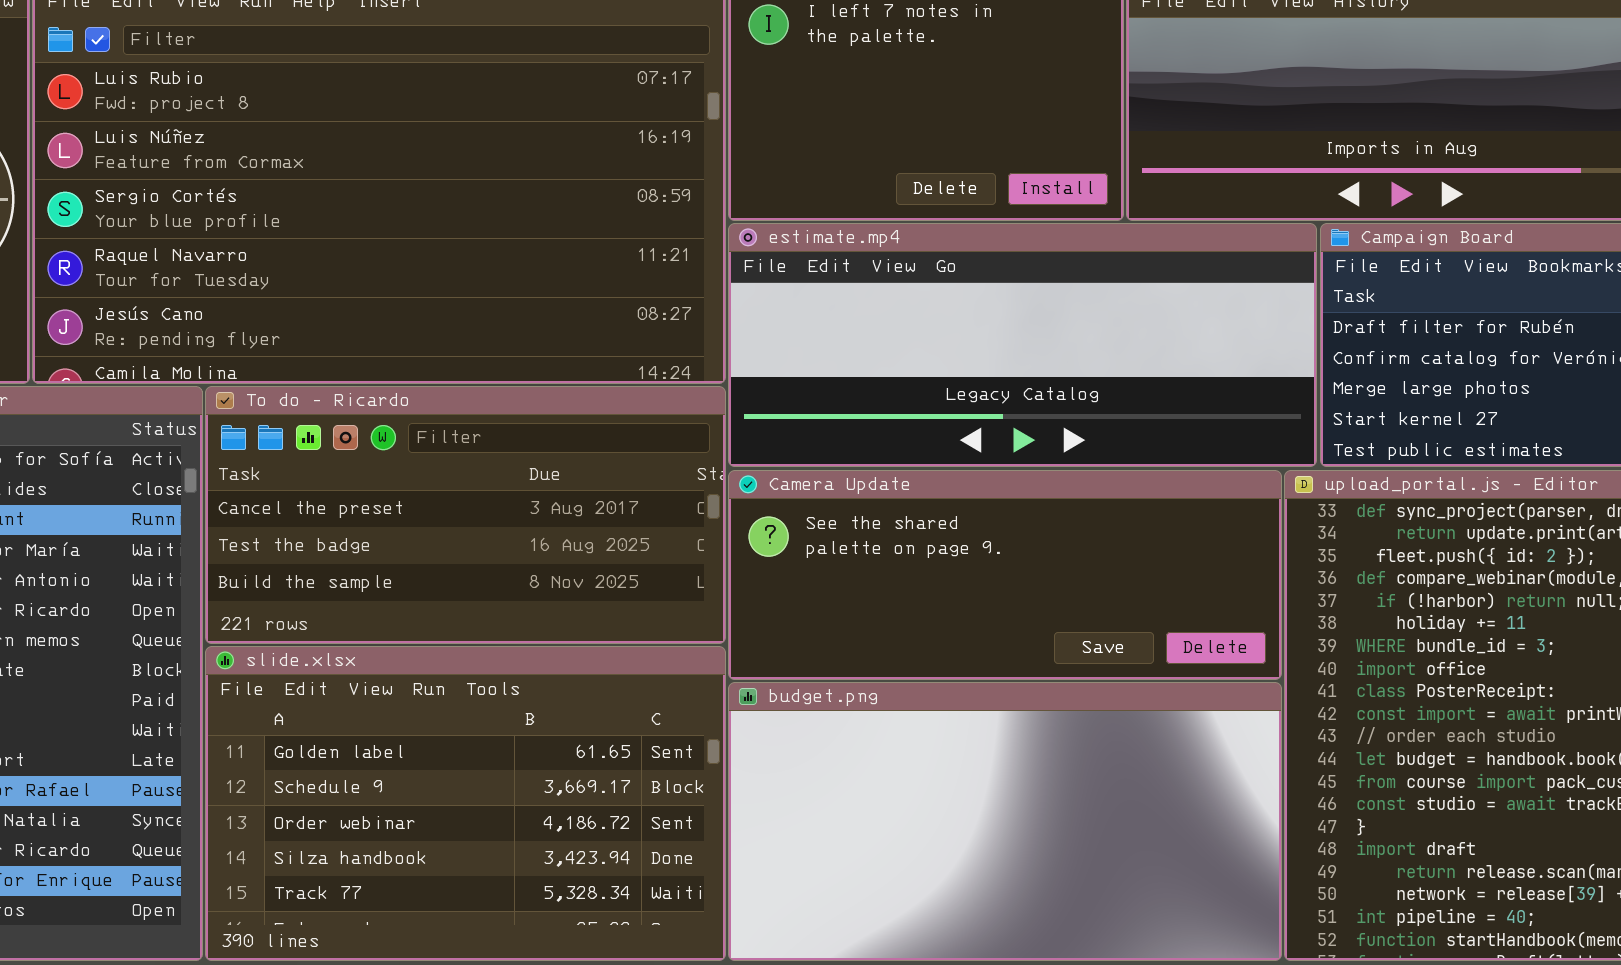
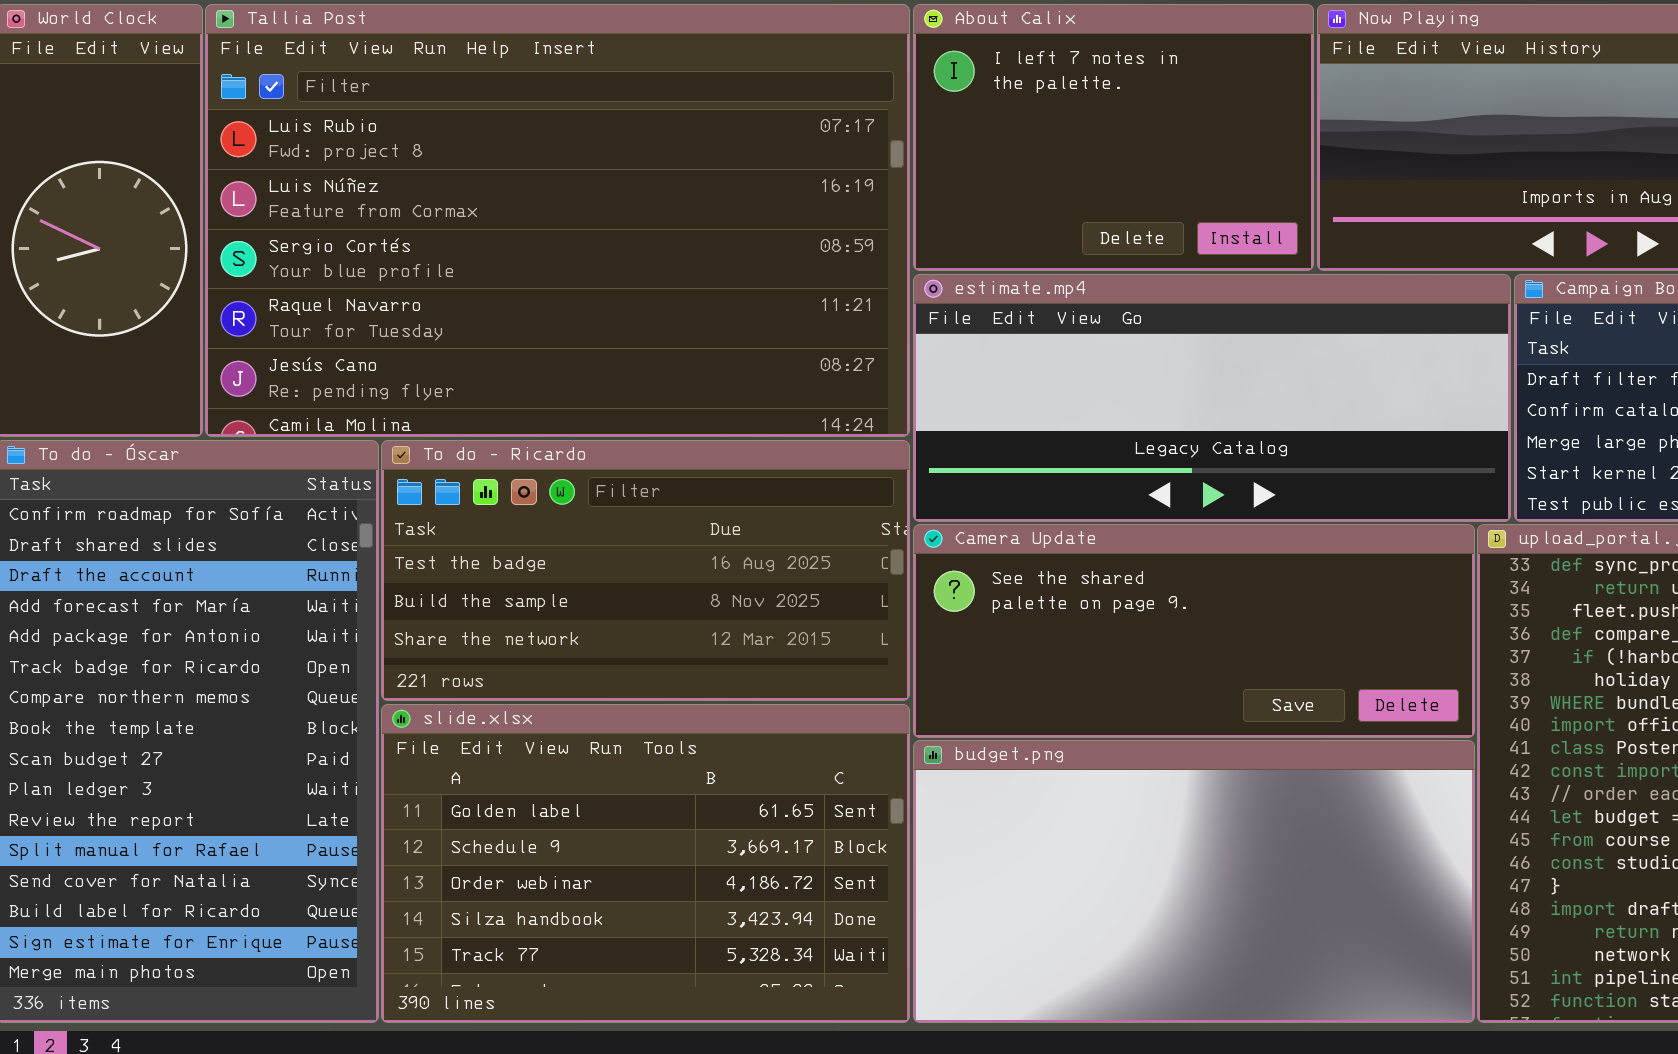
To do - Ricardo: [205,386,726,644] -> [381,440,910,701], scrolled down 1 row

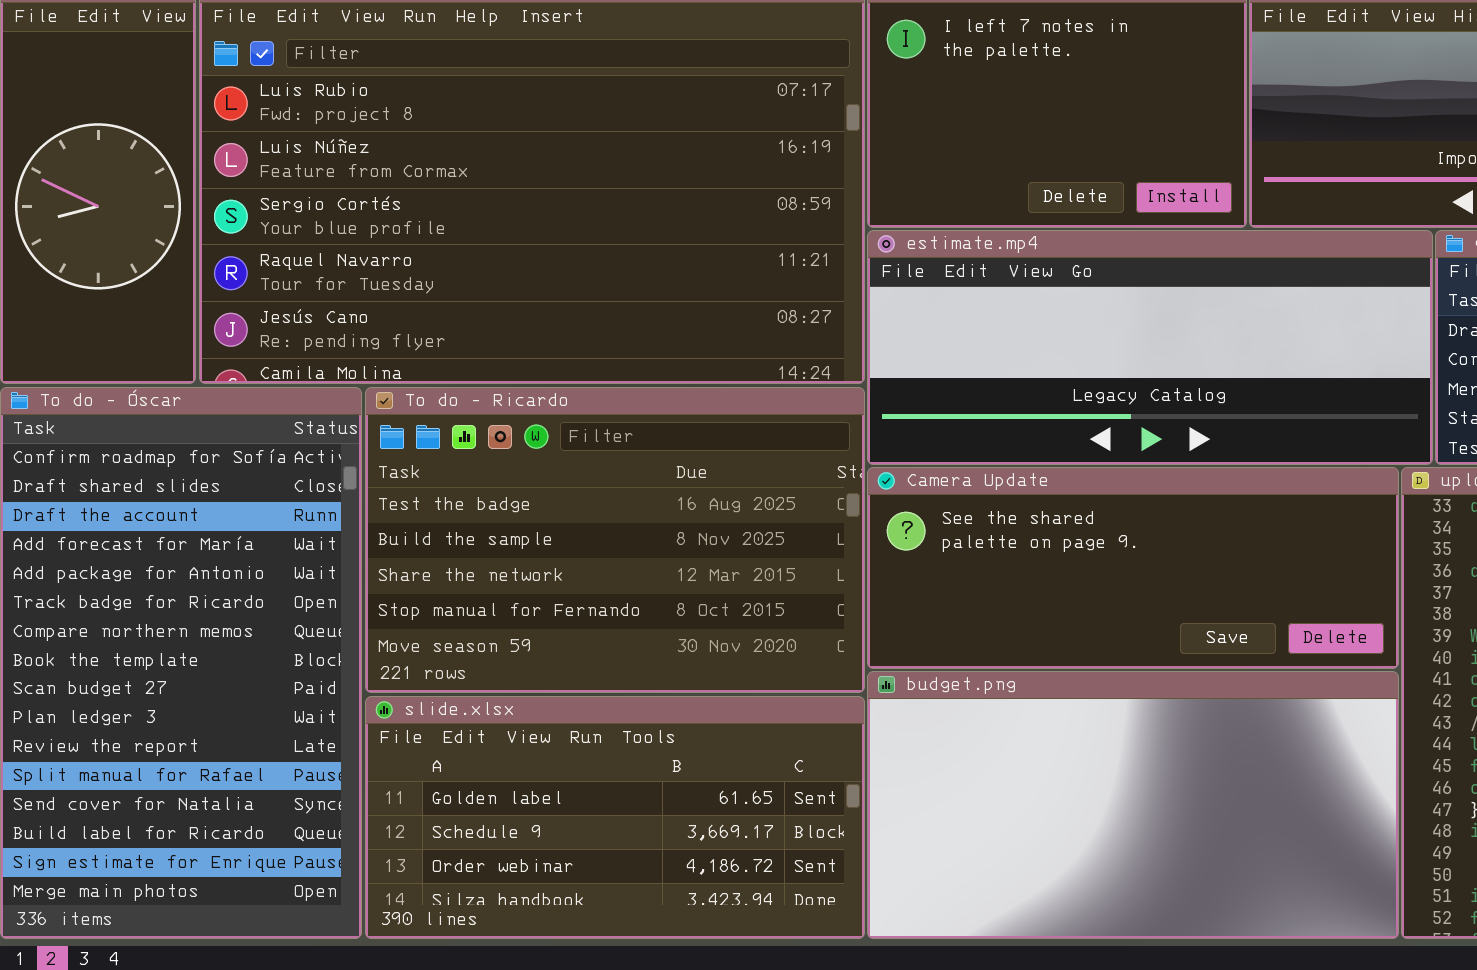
To do - Ricardo: [381,440,910,701] -> [365,387,865,693], resized
slide.xlsx: [381,704,910,1023] -> [365,696,865,939], resized

